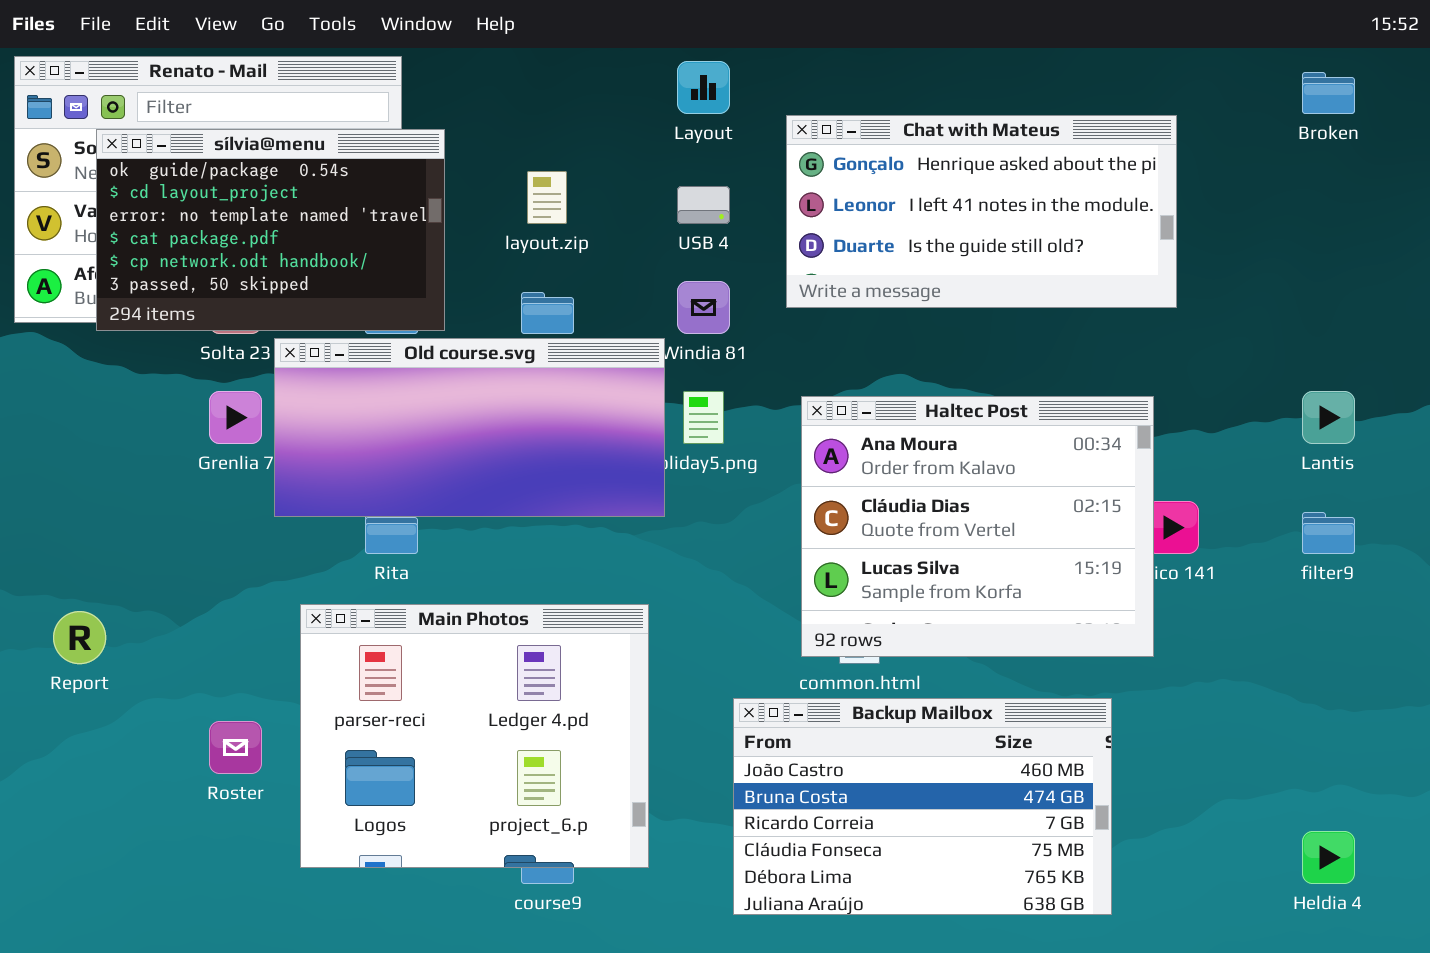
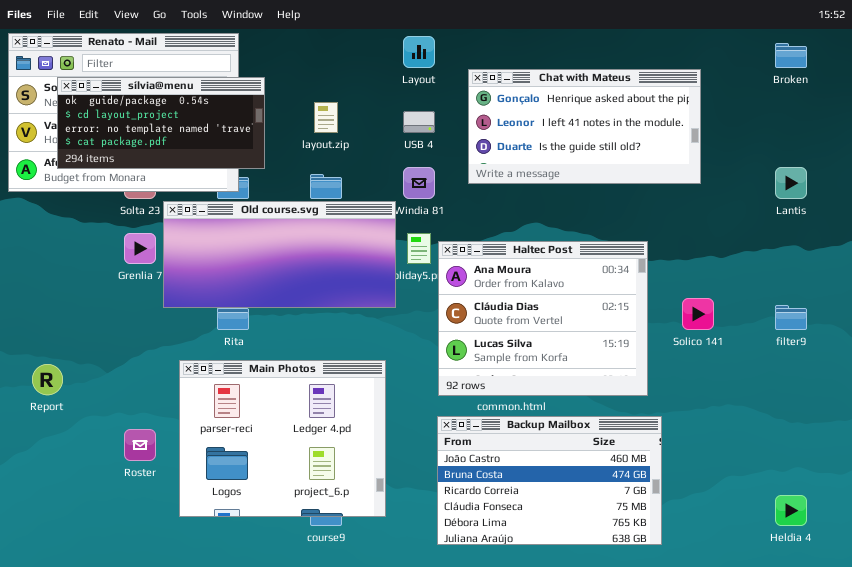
sílvia@menu: [96,129,445,331] -> [57,77,265,169], resized
Lantis: [1302,391,1355,444] -> [775,167,807,199], moved
Haltec Post: [801,396,1154,657] -> [438,241,648,396], moved

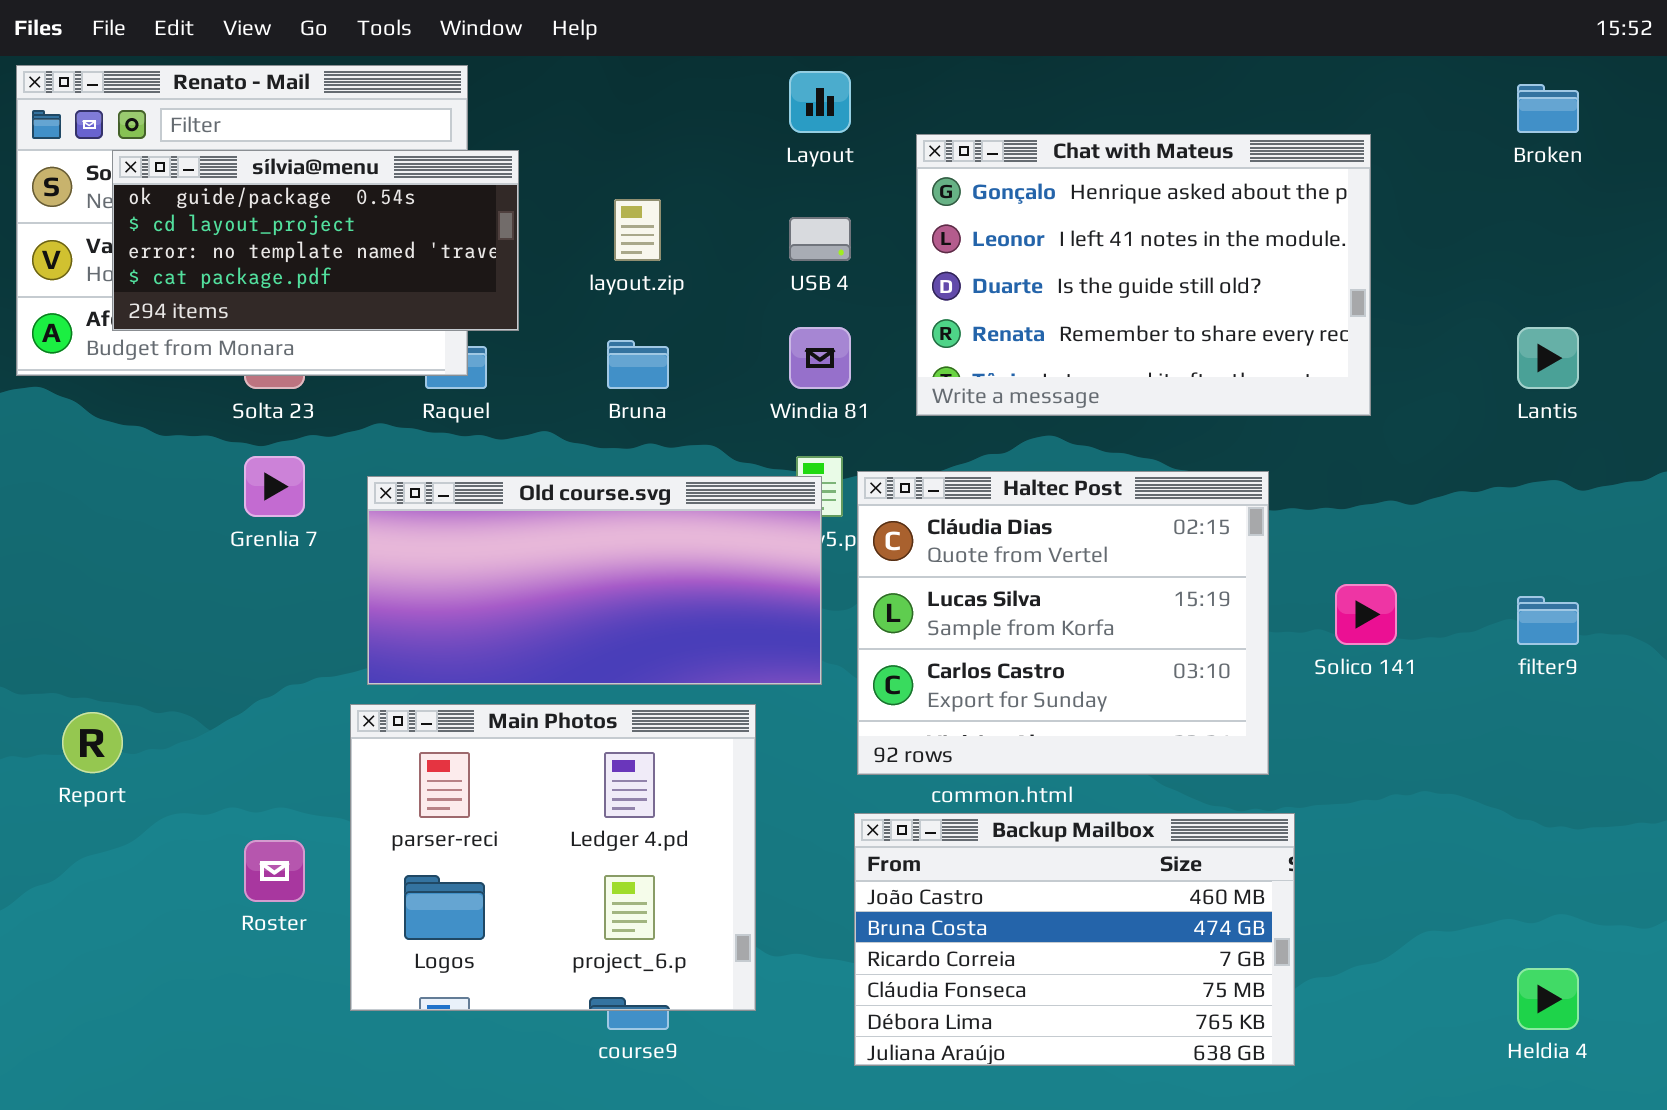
Chat with Mateus: [468,69,701,184] -> [916,134,1371,416], resized
Old course.svg: [163,201,396,308] -> [367,476,822,685], moved
Haltec Post: [438,241,648,396] -> [857,471,1269,775], scrolled down 1 row

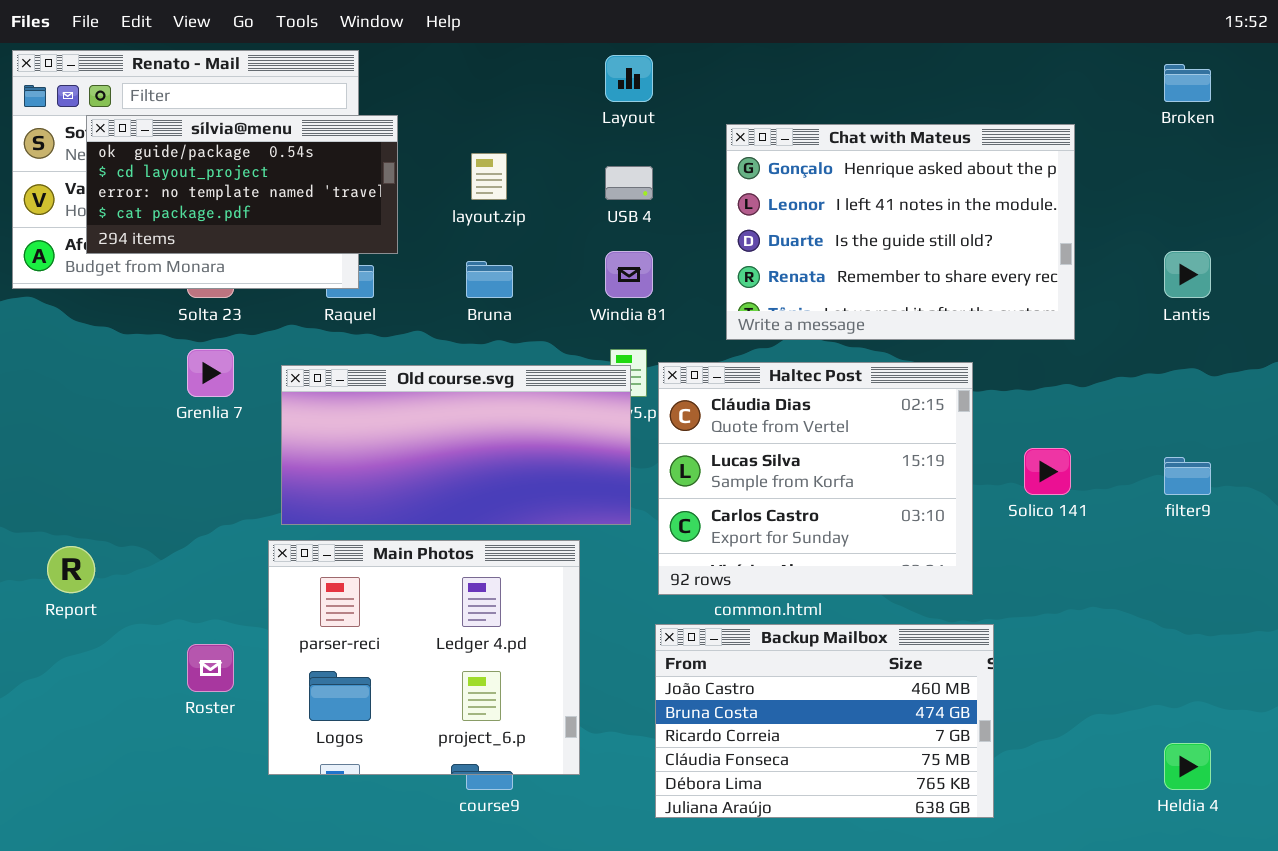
Chat with Mateus: [916,134,1371,416] -> [726,124,1075,340], moved

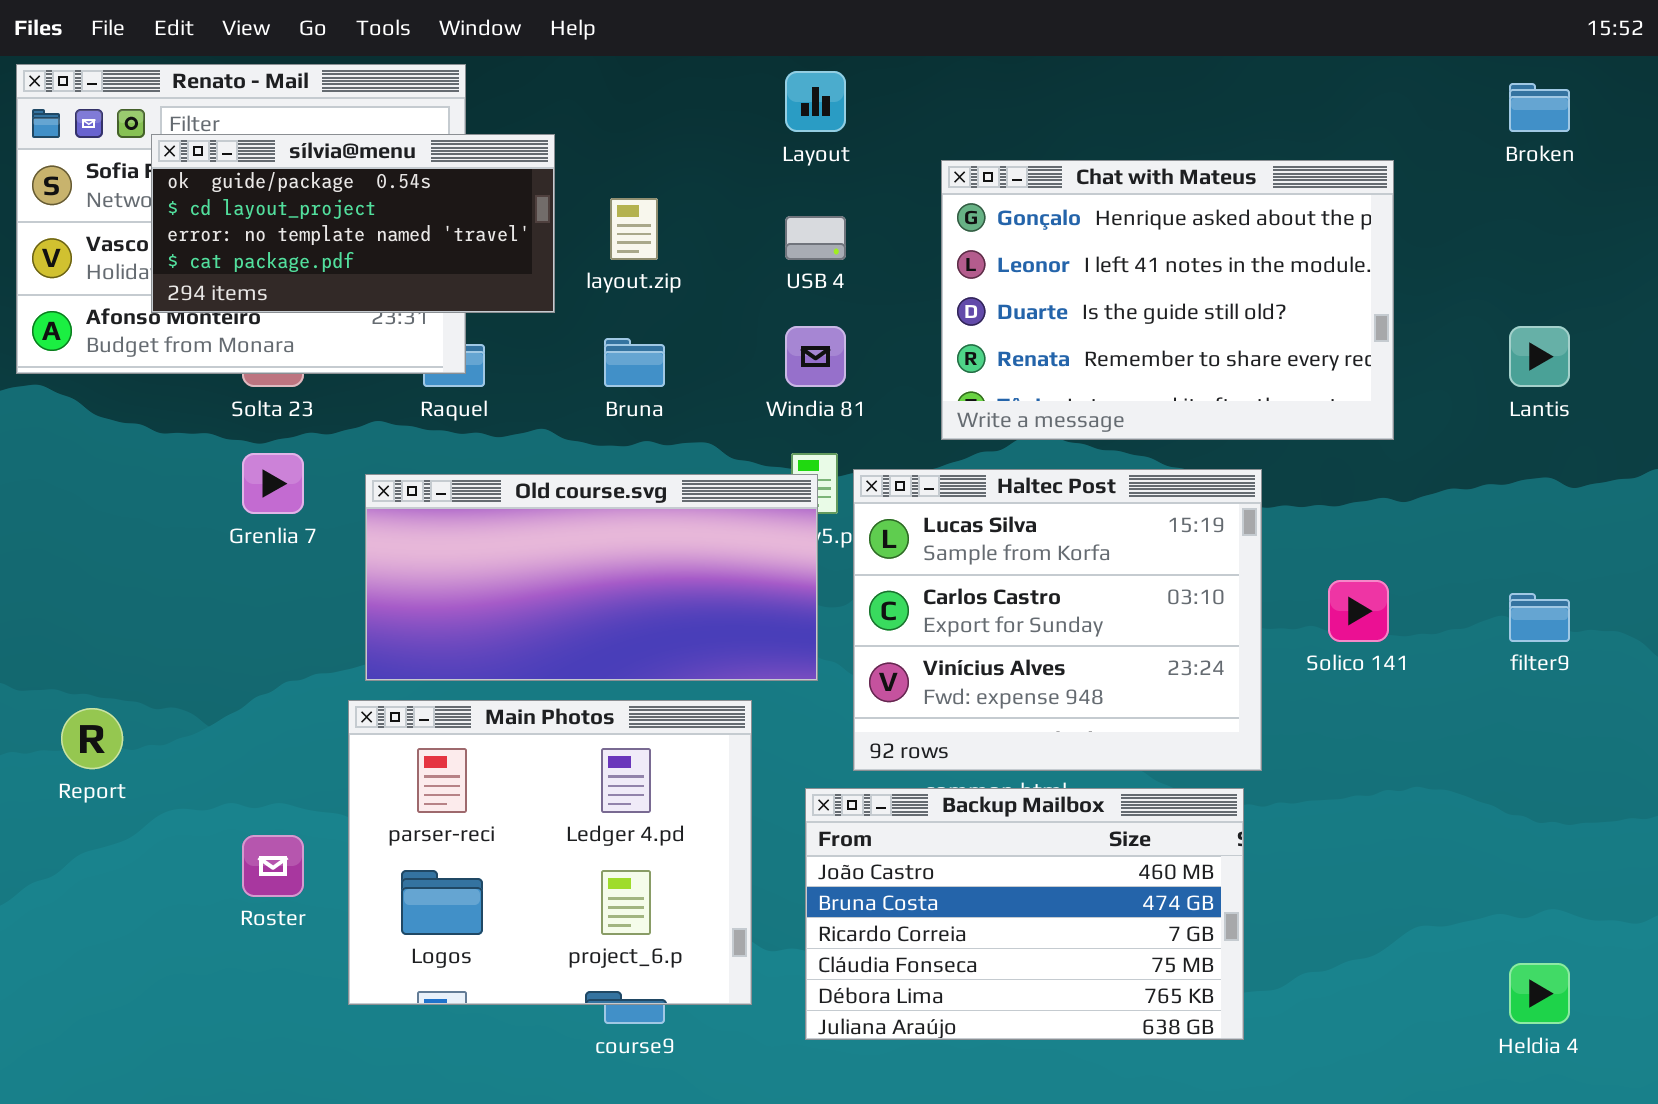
sílvia@menu: [86,115,398,254] -> [151,134,555,313], moved
Haltec Post: [658,362,973,595] -> [853,469,1262,771], scrolled down 1 row
Backup Mailbox: [655,624,994,818] -> [805,788,1244,1040], moved

